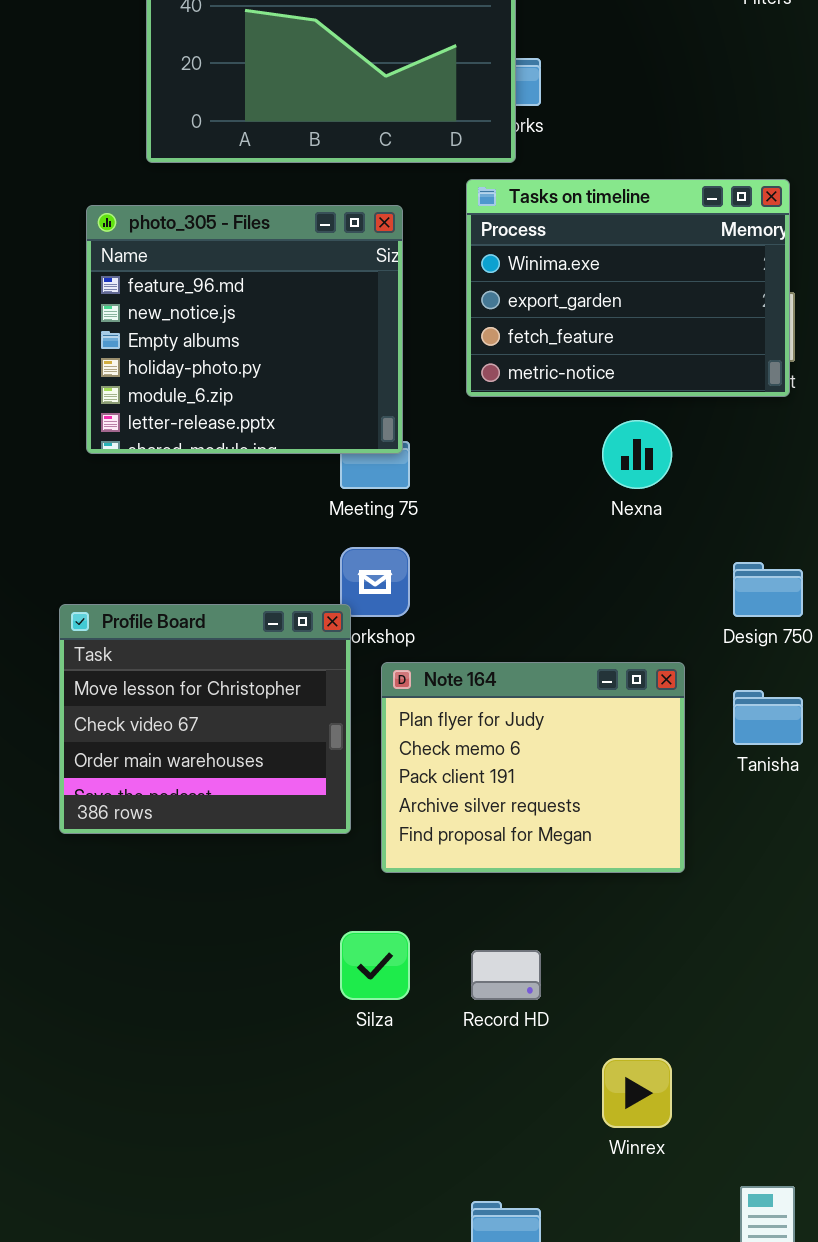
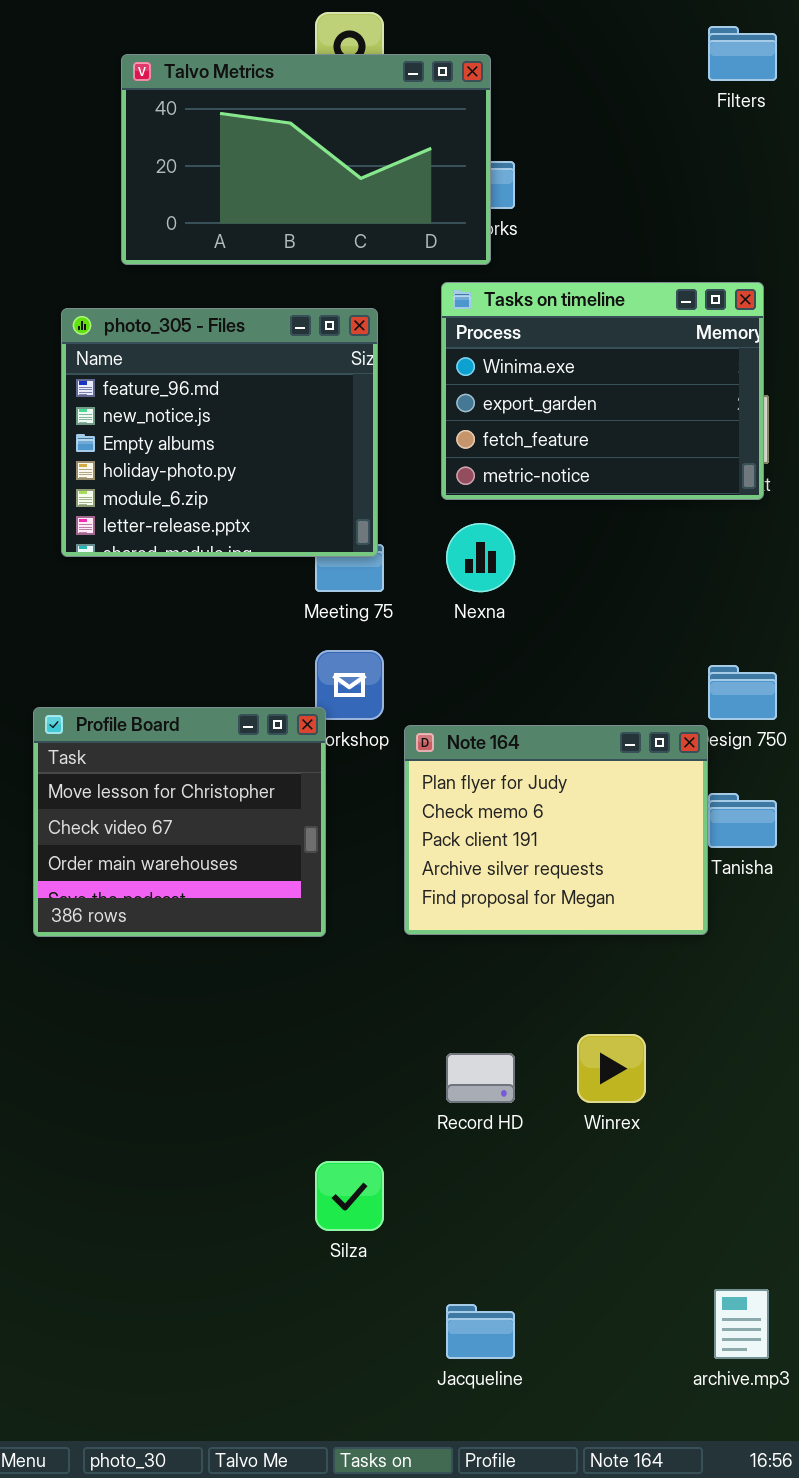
Nexna: [602,420,672,489] -> [446,523,515,592], moved
Note 164: [381,662,685,873] -> [404,725,708,935], moved
Silza: [340,931,410,1000] -> [315,1161,384,1231], moved
Winrex: [602,1058,672,1128] -> [577,1034,646,1103], moved

